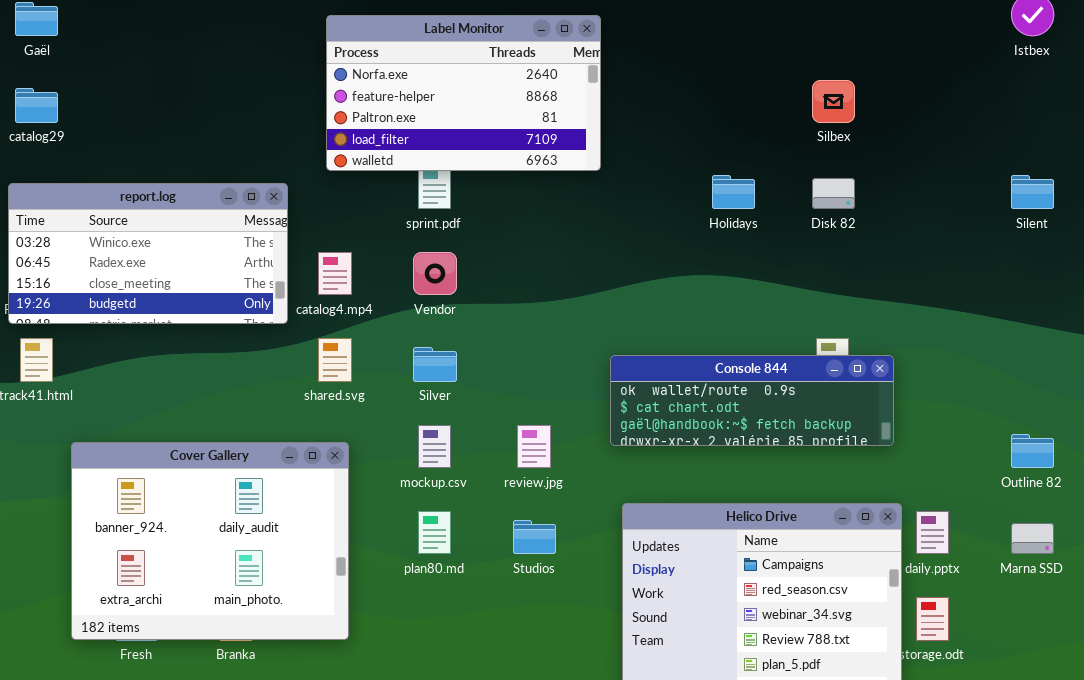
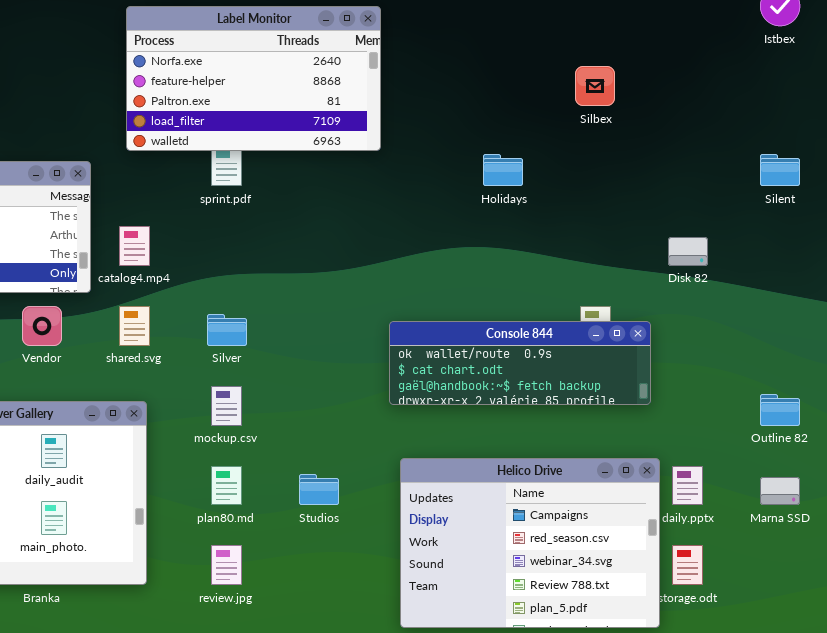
Disk 82: [812,178,855,209] -> [668,237,708,266], moved
Vendor: [413,252,457,295] -> [22,306,62,346], moved
review.jpg: [517,425,551,468] -> [211,545,242,585], moved

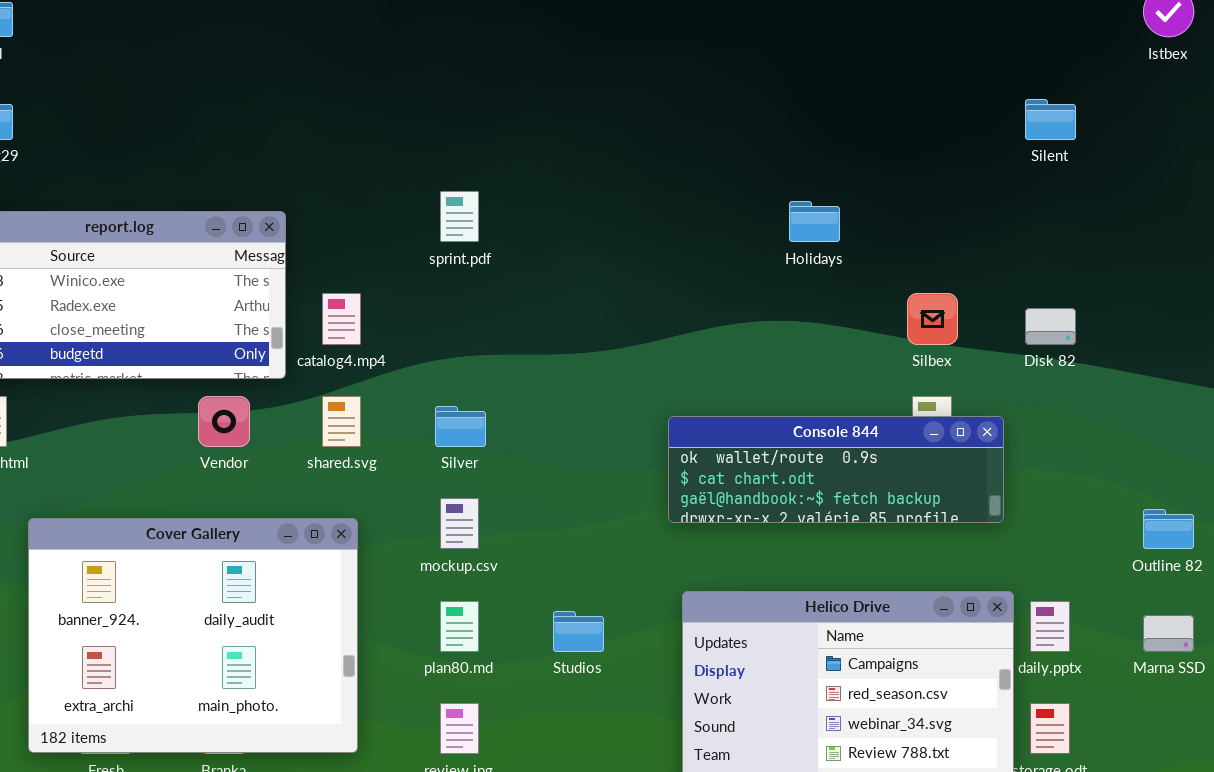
Label Monitor: [126,6,381,151] -> none, closed
Silbex: [575,66,615,106] -> [907,293,958,345], moved
Silent: [760,154,800,186] -> [1025,99,1076,140], moved

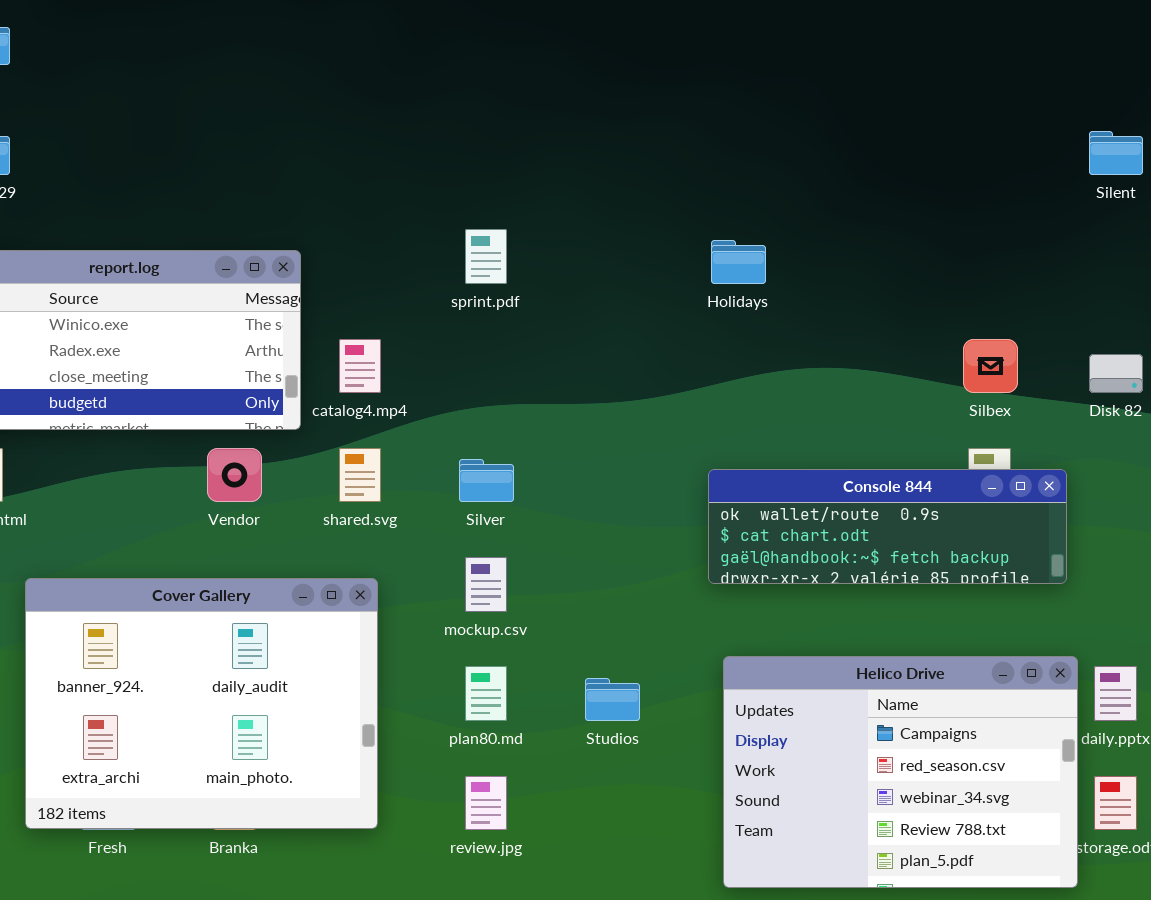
Holidays: [789,201,840,242] -> [711,240,766,284], moved

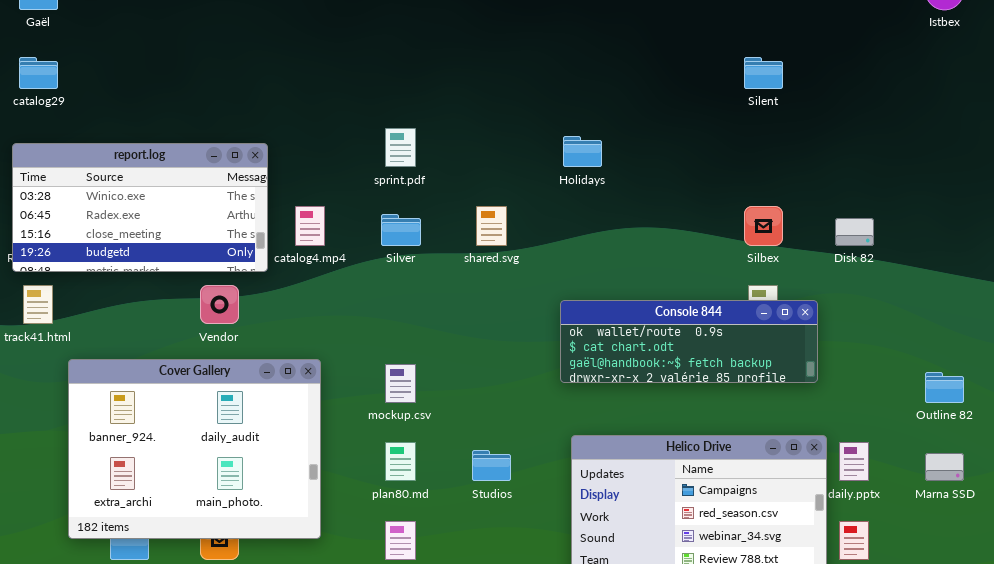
Silent: [1089,131,1143,175] -> [744,57,783,89], moved
shared.svg: [339,448,381,502] -> [476,206,507,246], moved
Silver: [459,459,514,502] -> [381,214,421,246], moved
Cover Gallery: [25,578,378,829] -> [68,359,321,539], moved

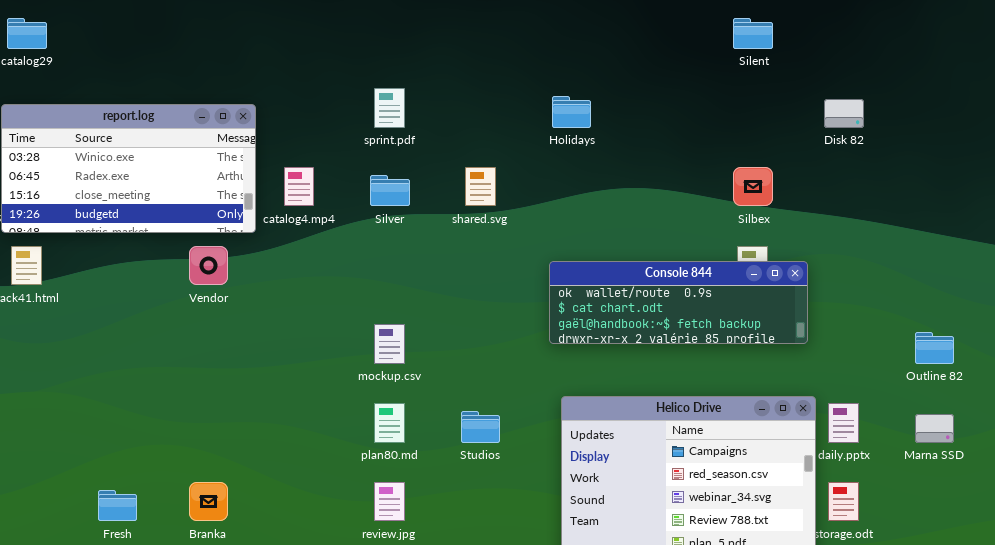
Disk 82: [835,218,874,246] -> [824,99,864,128], moved
Cover Gallery: [68,359,321,539] -> none, closed

